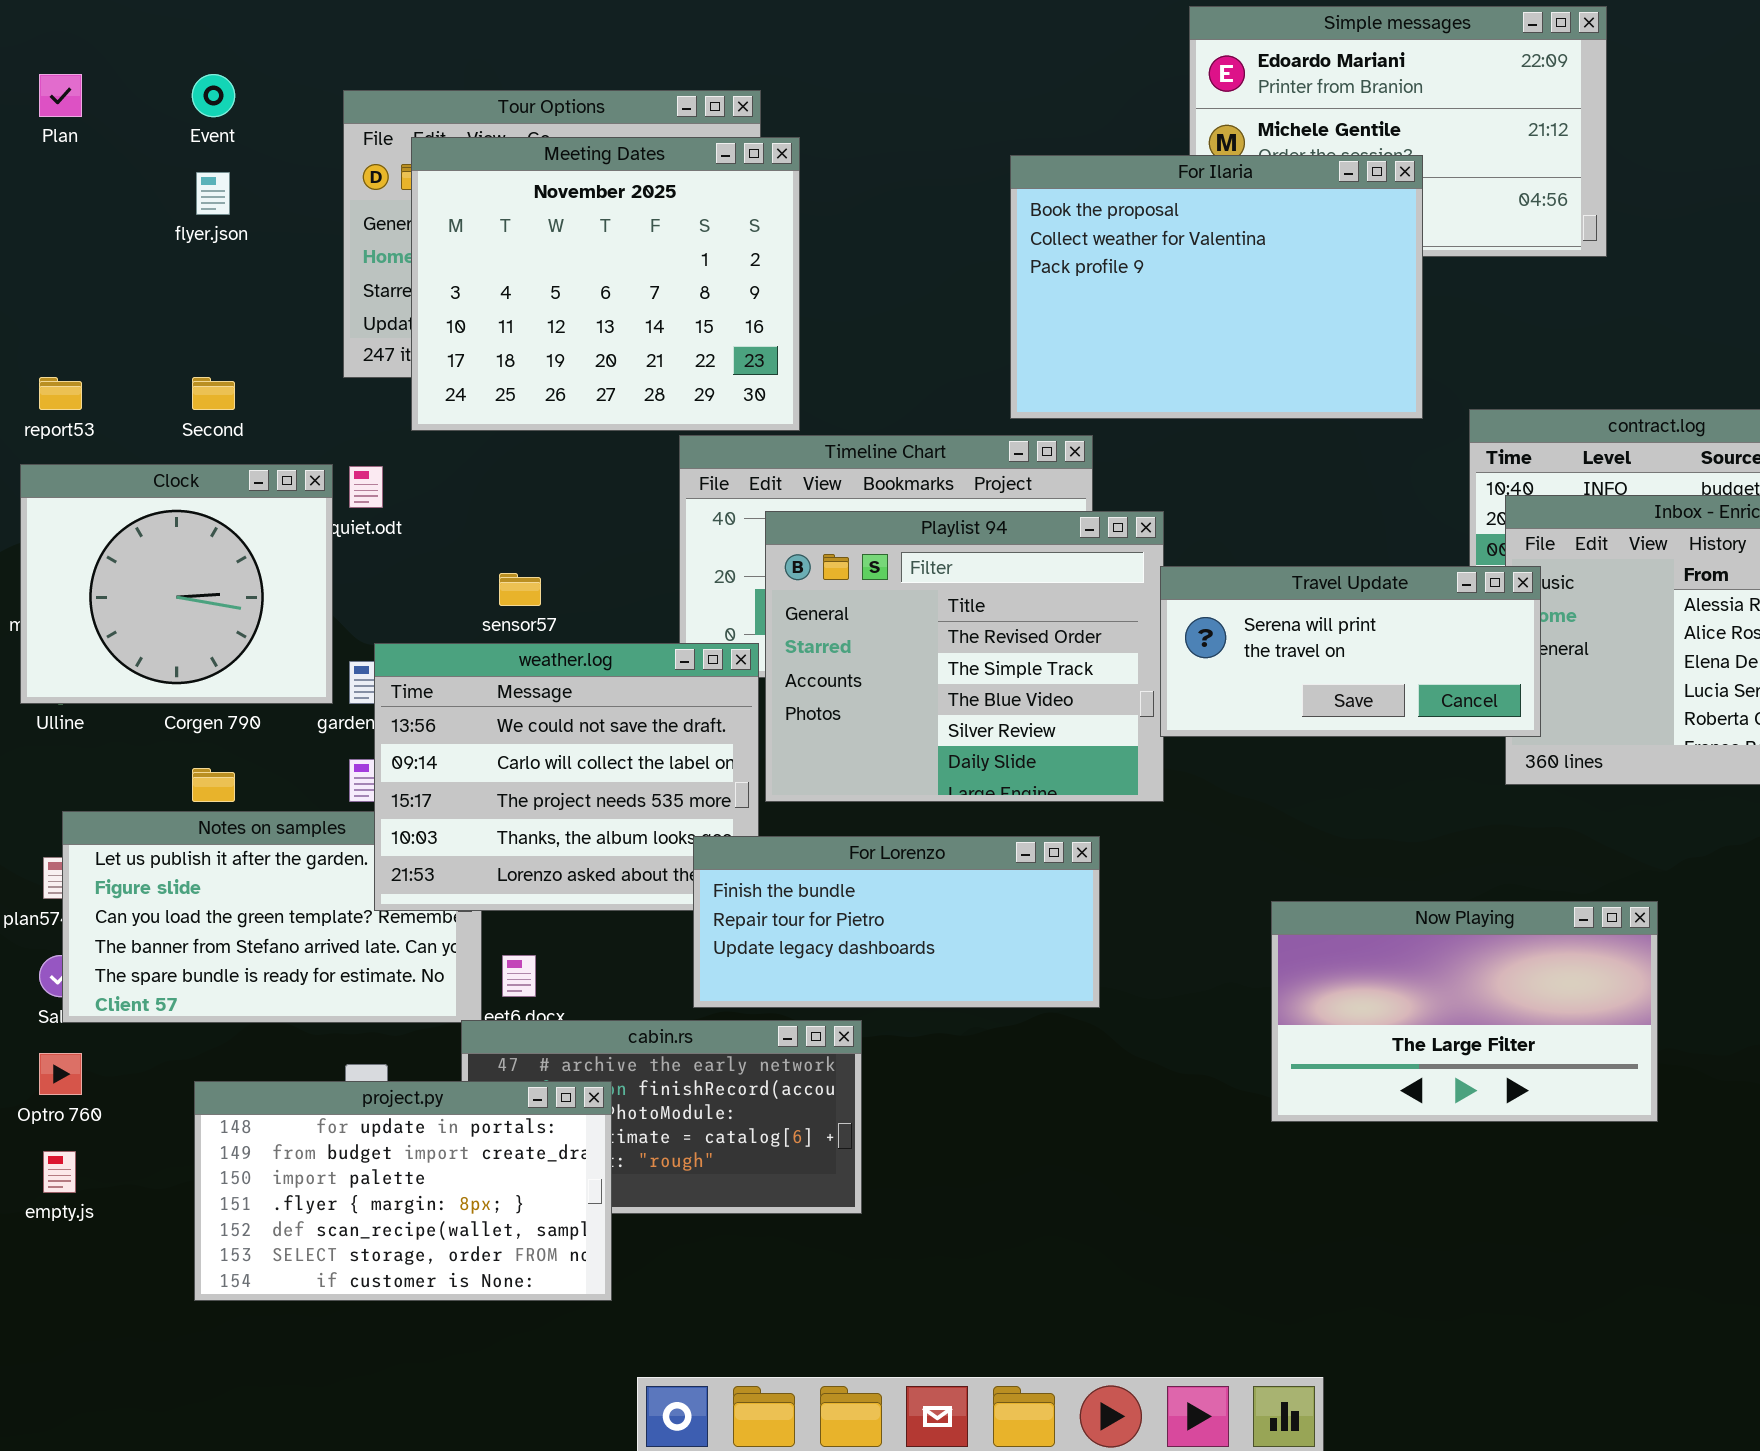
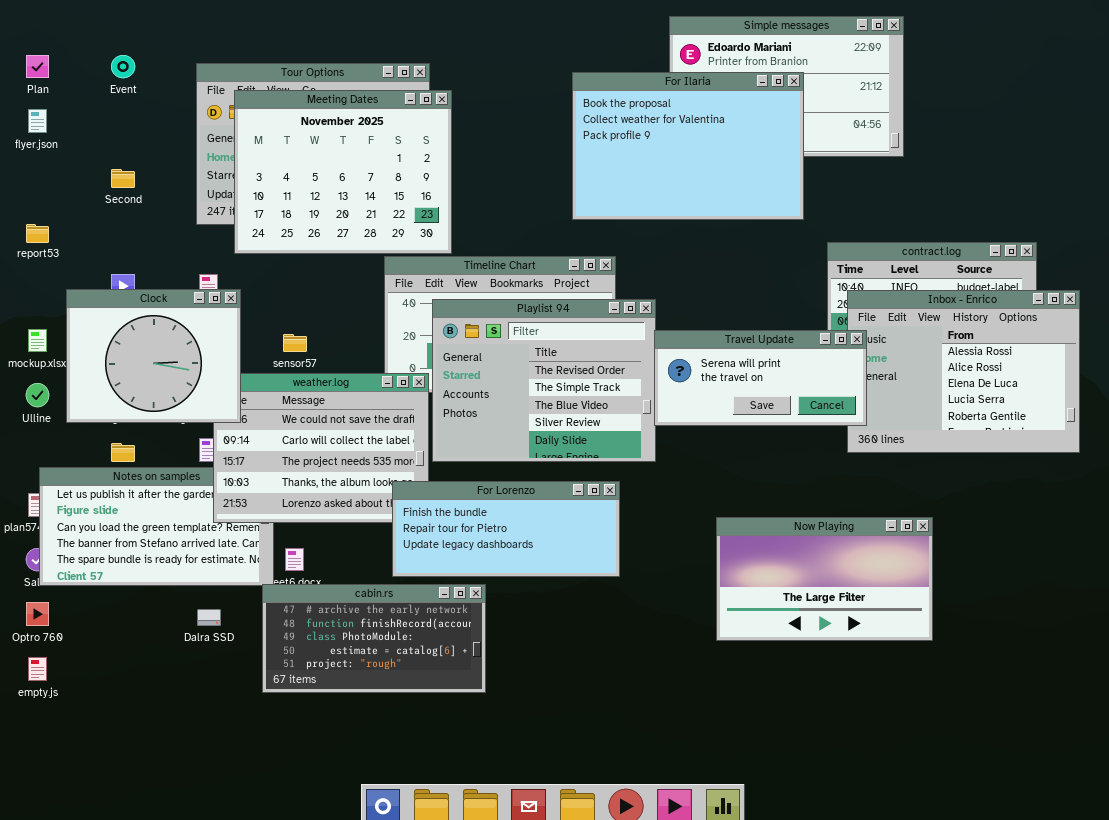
For Ilaria: [1010,155,1423,419] -> [572,72,804,220], moved
flyer.json: [196,172,230,215] -> [28,109,47,133], moved
Second: [192,377,235,410] -> [111,169,135,188], moved
Clock: [20,464,333,704] -> [66,289,241,423], moved
project.py: [194,1081,612,1301] -> none, closed

